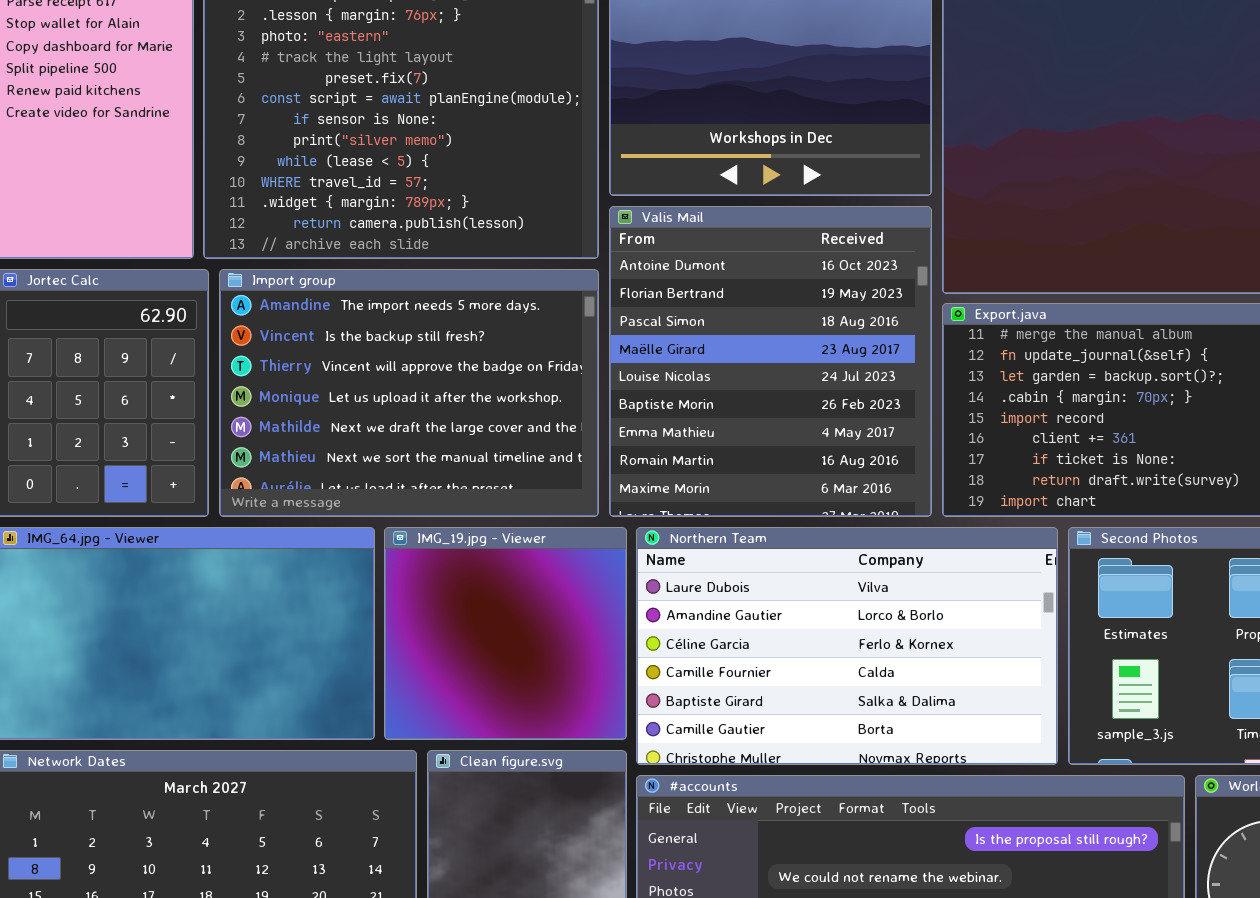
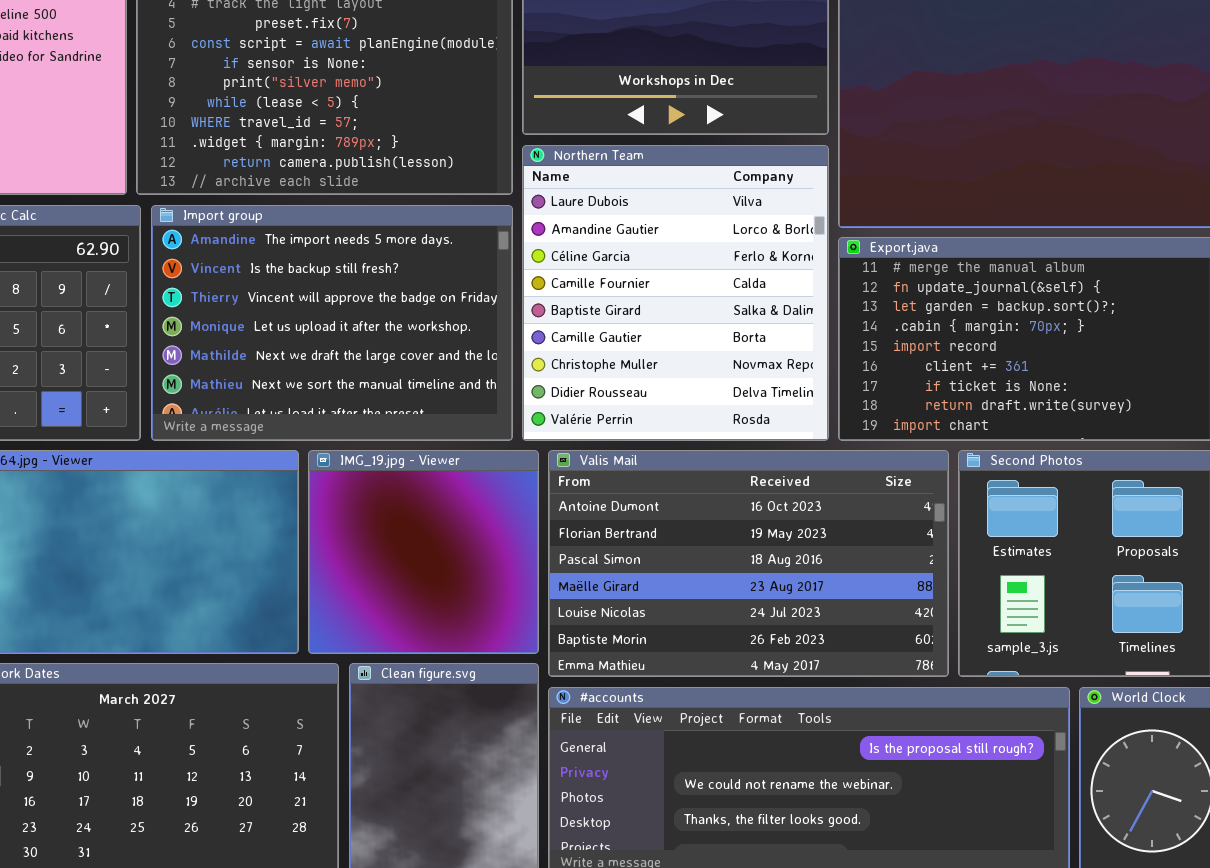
Valis Mail: [609,206,932,517] -> [548,450,949,677], moved, resized
Northern Team: [636,527,1058,765] -> [522,145,829,441], moved, resized

